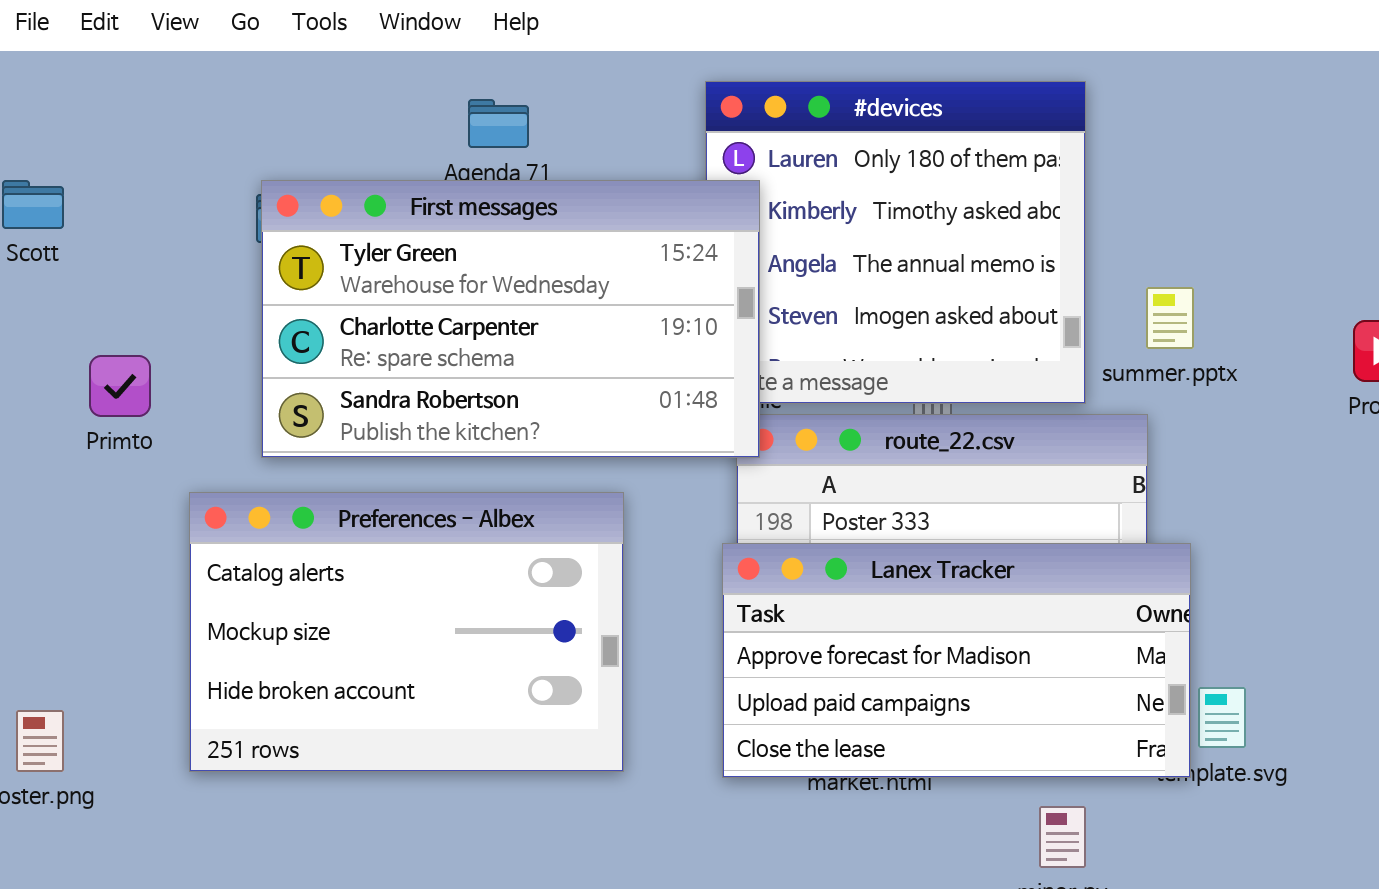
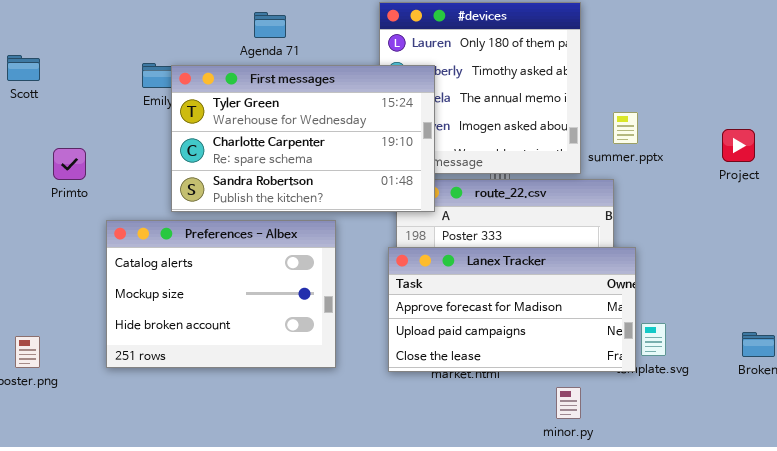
First messages: [261,180,760,458] -> [171,65,435,212], moved

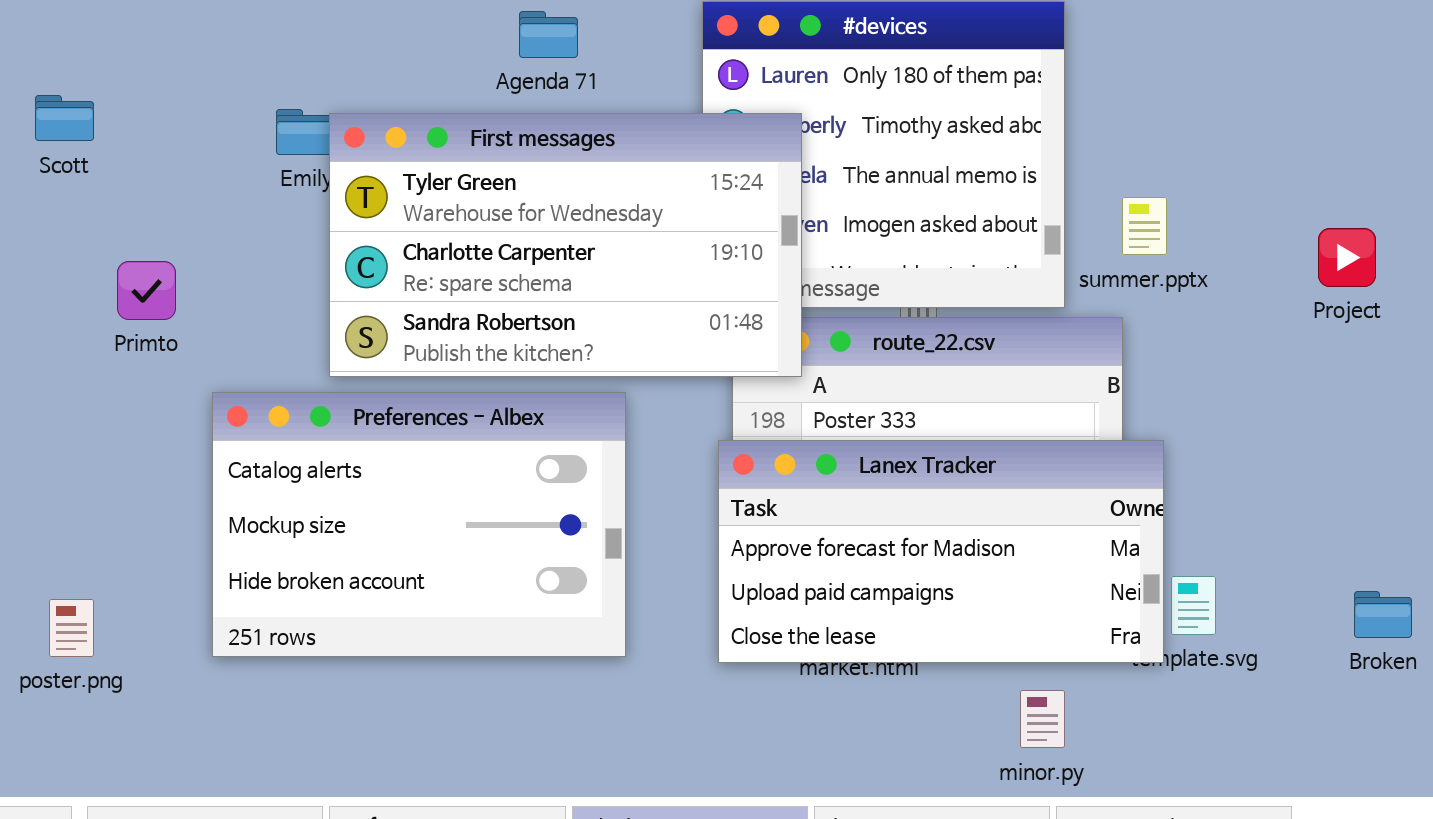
Agenda 71: [254,12,286,38] -> [519,11,578,58], moved

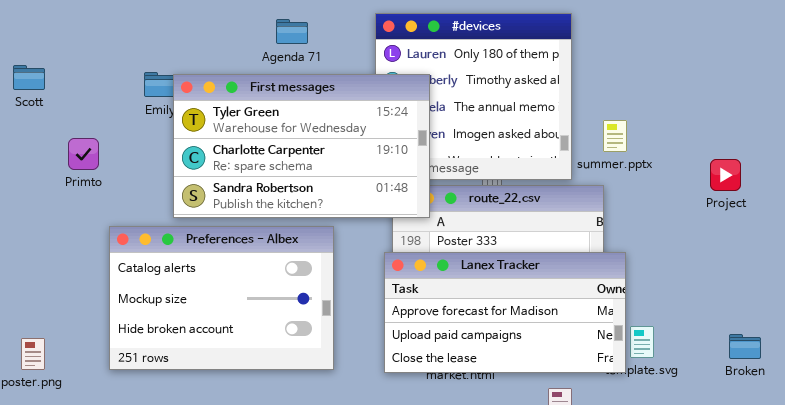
Project: [1318,228,1376,287] -> [710,159,741,191], moved
Primto: [117,261,176,320] -> [68,138,99,170], moved

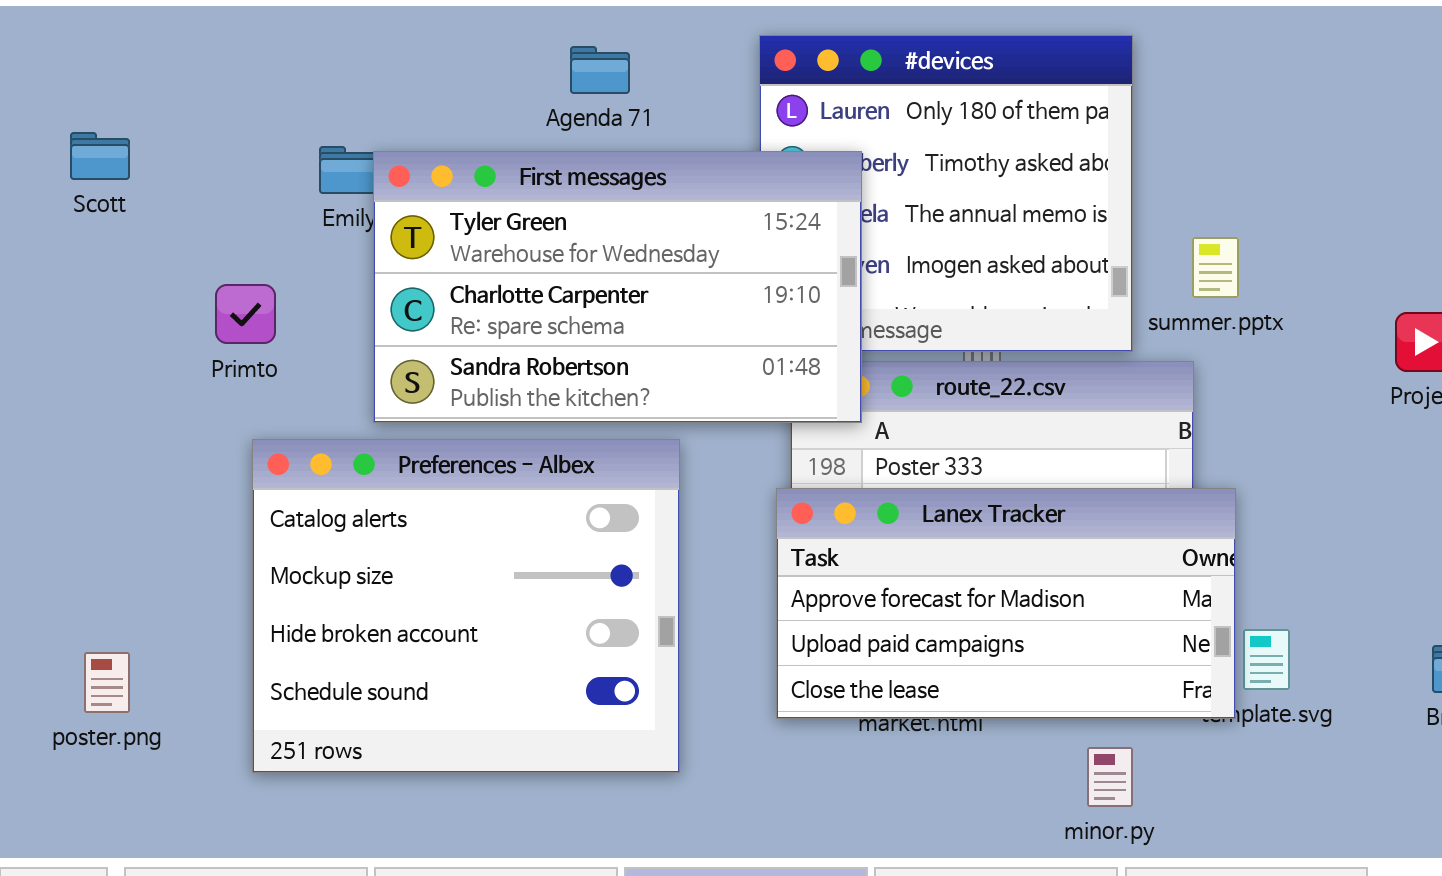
Primto: [68,138,99,170] -> [215,284,276,344], moved
Preferences - Albex: [109,226,334,370] -> [252,439,680,773], resized

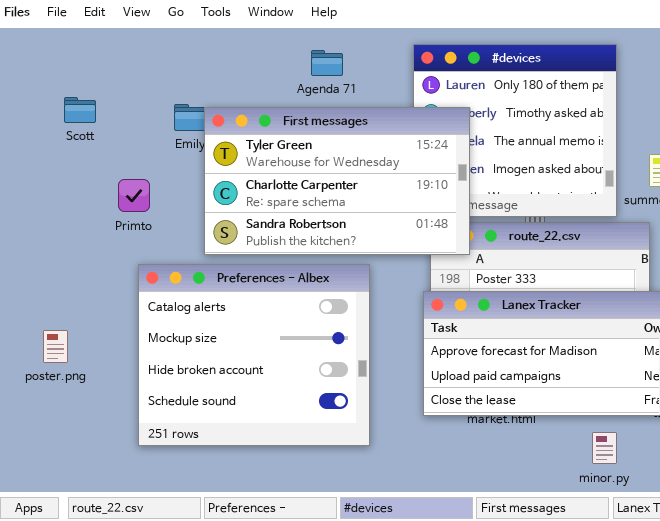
Scott: [70,132,130,180] -> [64,97,96,123], moved
poster.png: [84,652,130,713] -> [43,330,68,363], moved

